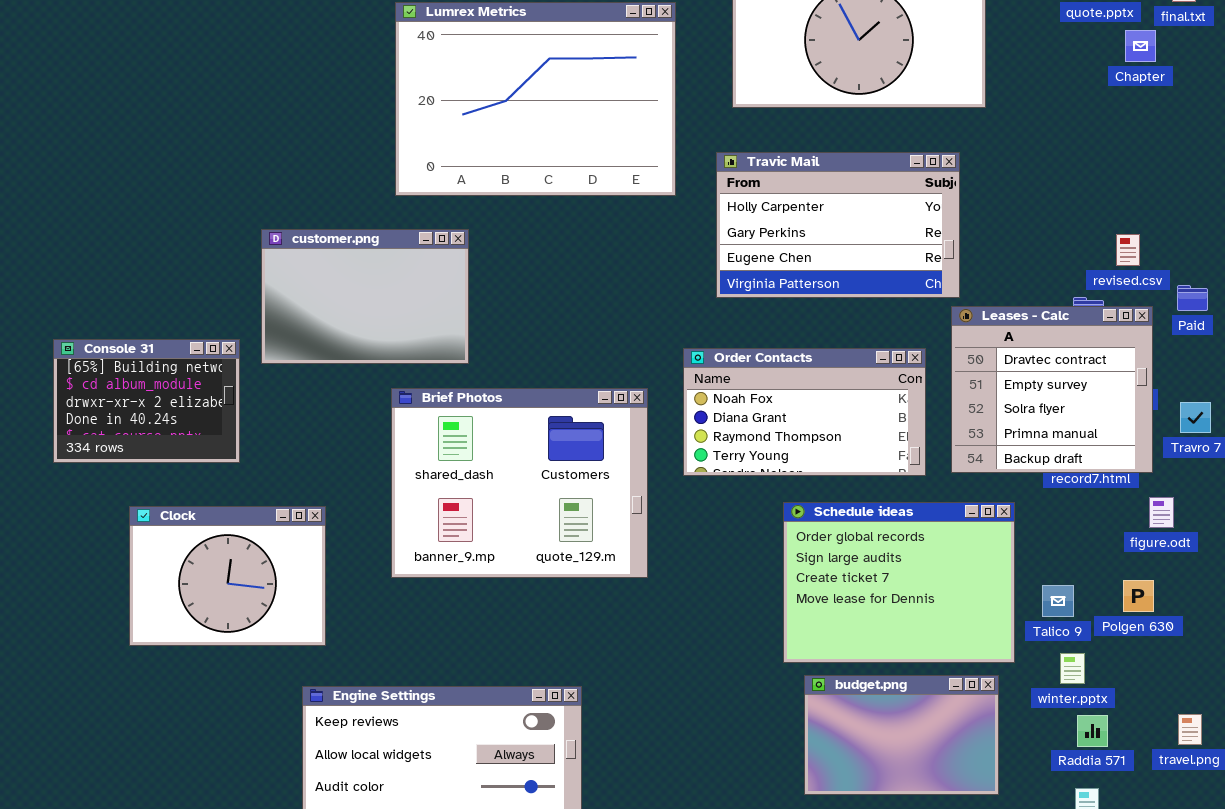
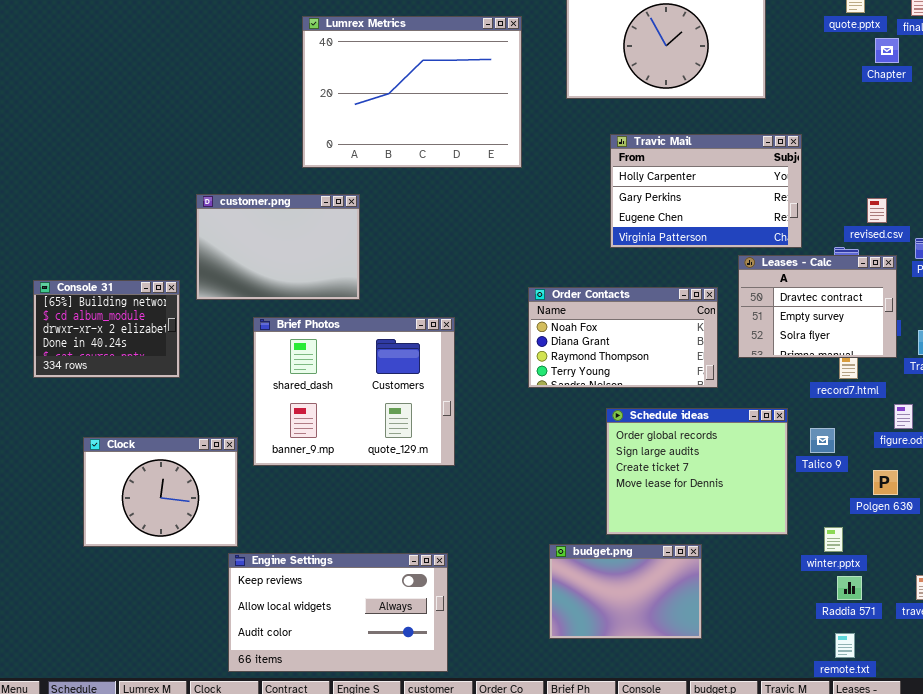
Travic Mail: [716,152,960,298] -> [610,134,802,248], moved
Leases - Calc: [951,306,1153,473] -> [738,255,897,358], resized
Brief Photos: [391,388,648,578] -> [253,317,455,466], moved
Clock: [129,506,326,646] -> [83,437,238,547], moved
Talico 9: [1042,585,1074,617] -> [810,428,835,453], moved
budget.png: [804,675,999,795] -> [549,544,702,639], moved

